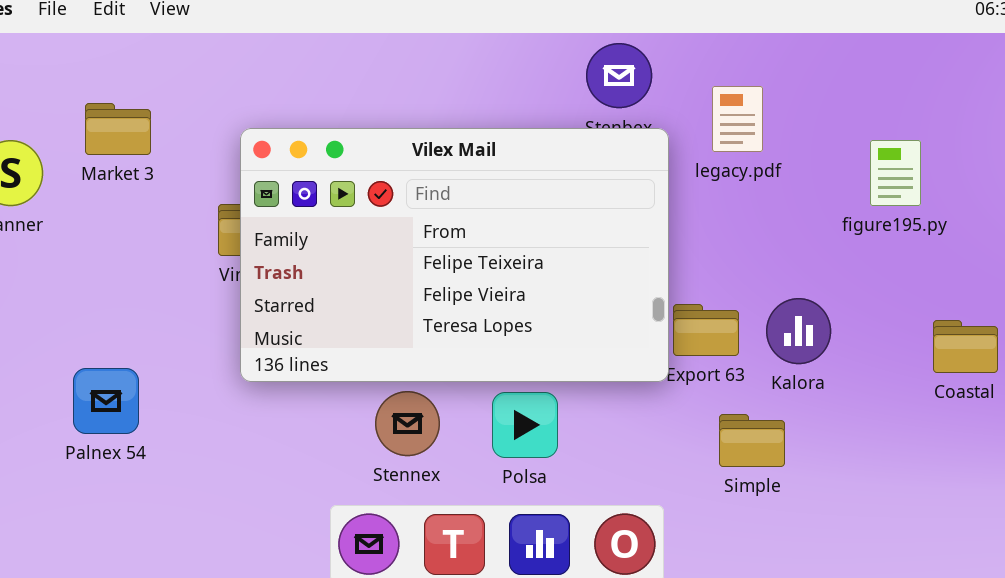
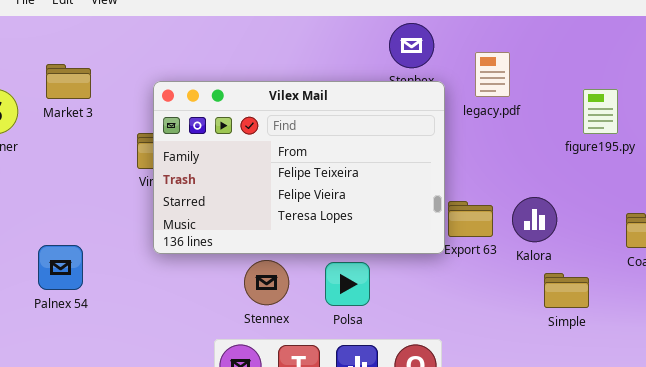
Simple: [719,414,785,467] -> [544,273,589,308], moved

